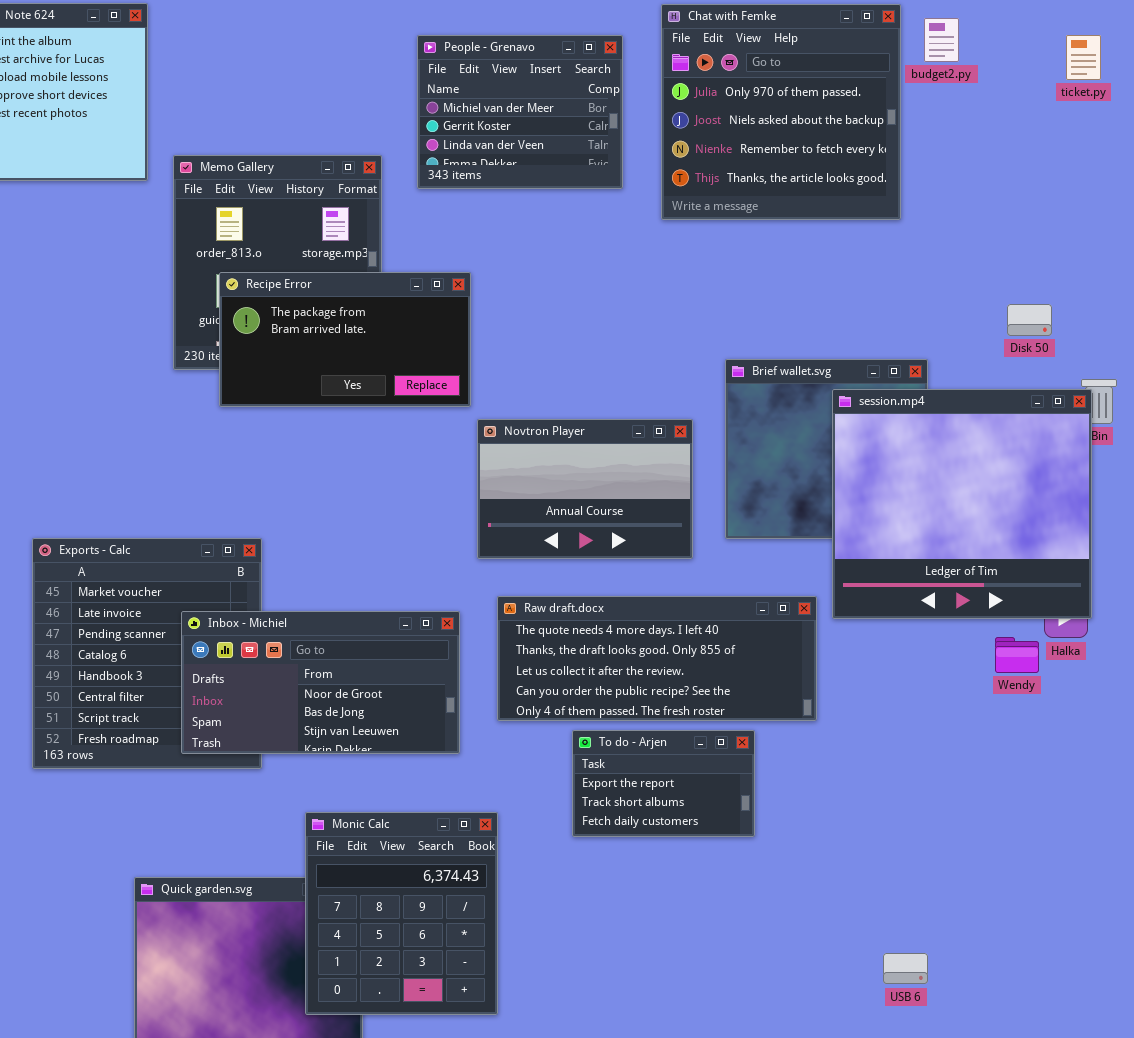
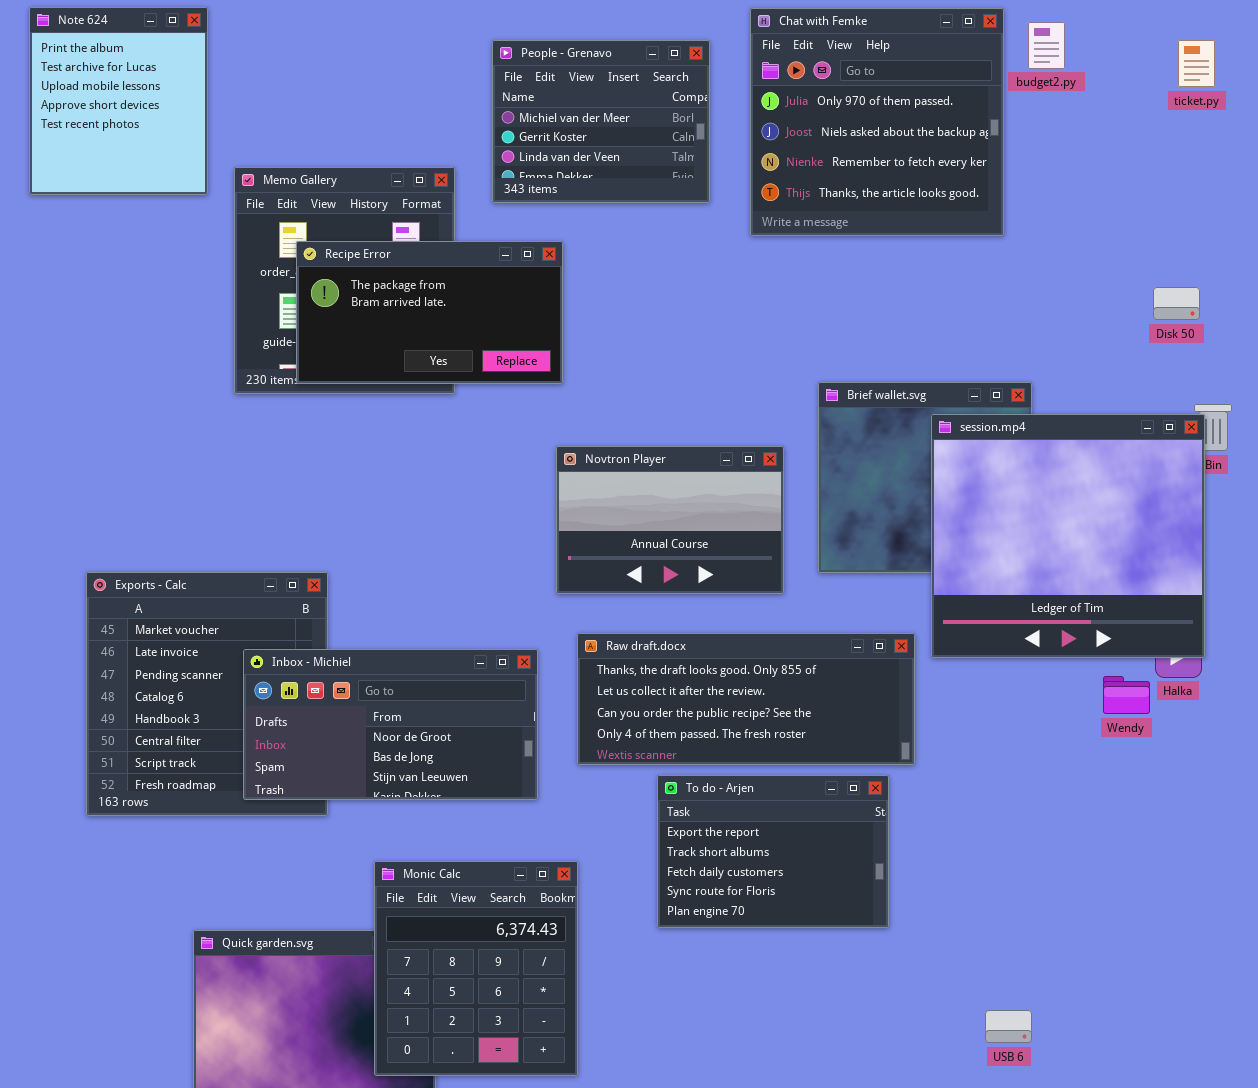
Recipe Error: [219,272,471,407] -> [296,241,563,384], moved
Disk 50: [1007,304,1052,336] -> [1153,287,1200,320], moved
Raw draft.docx: [497,596,817,721] -> [577,633,915,765], scrolled down 1 row
To do - Arjen: [572,730,755,837] -> [657,775,889,928], resized

